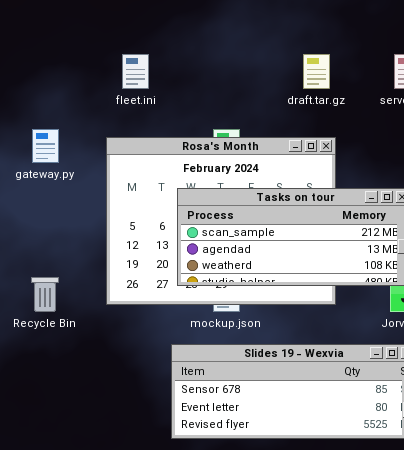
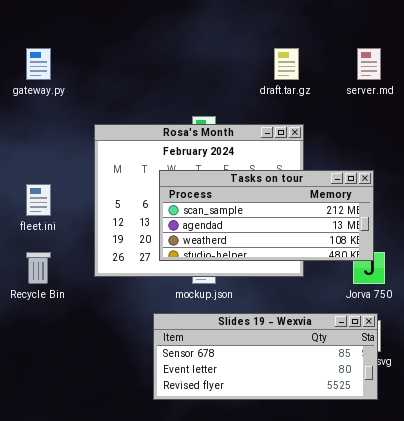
fleet.ini: [122,54,149,89] -> [26,184,51,216], moved
gateway.py: [32,129,59,163] -> [26,48,51,80], moved

